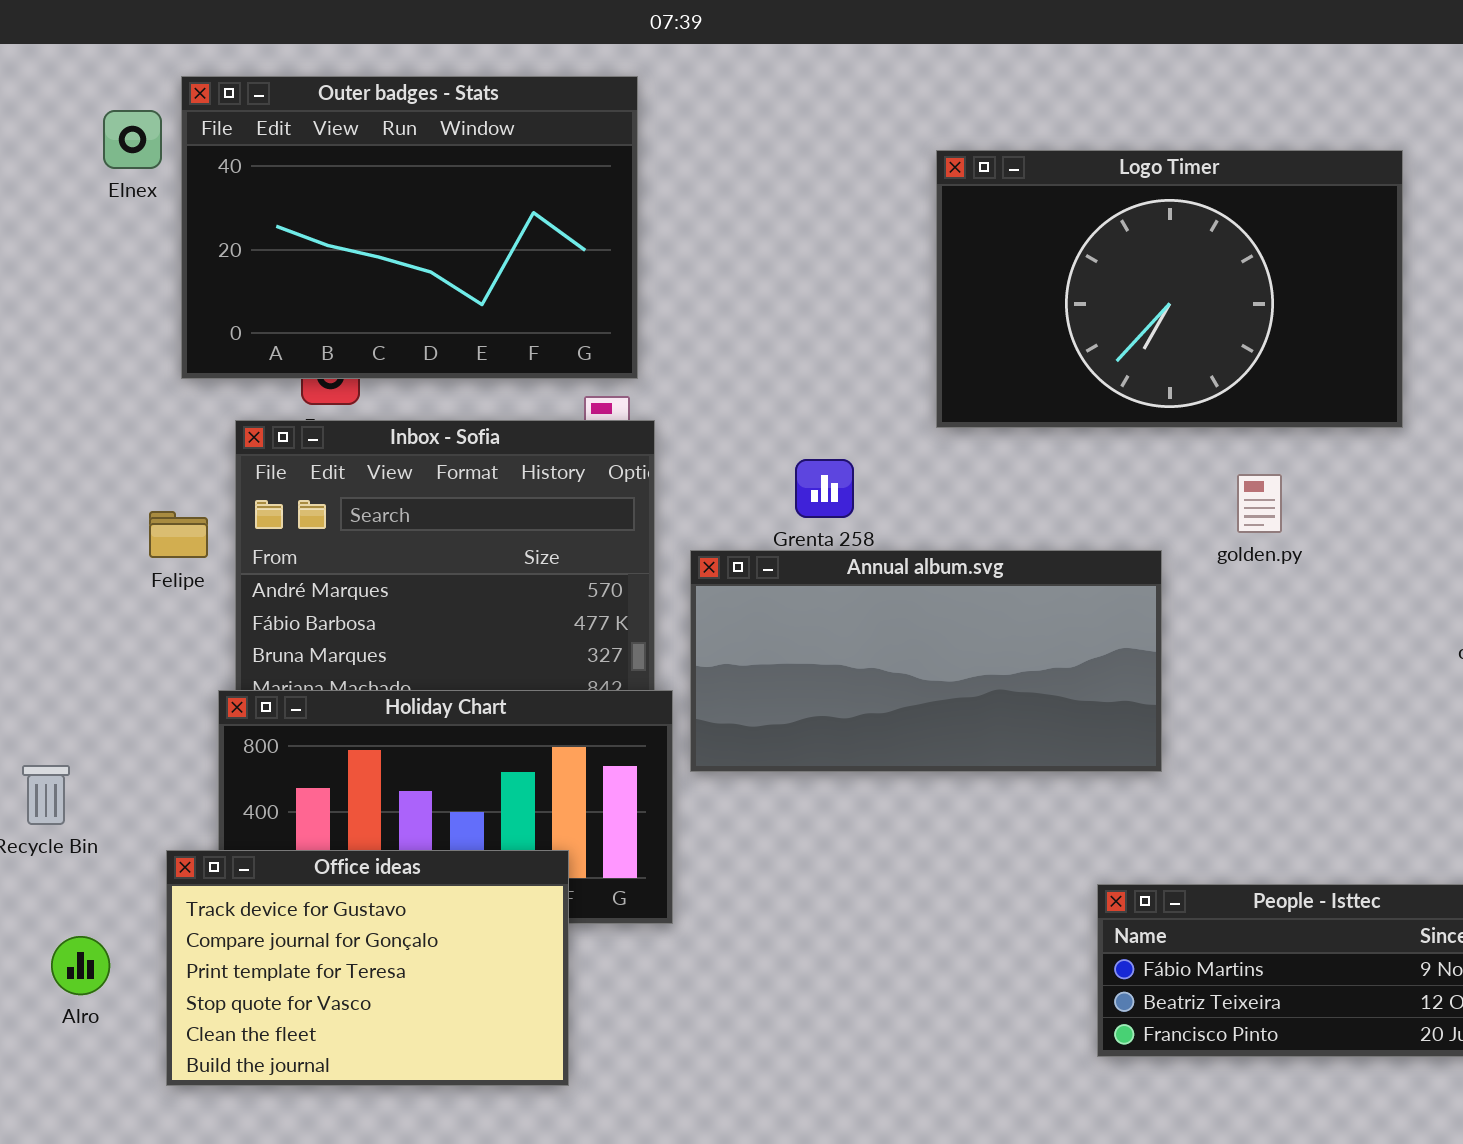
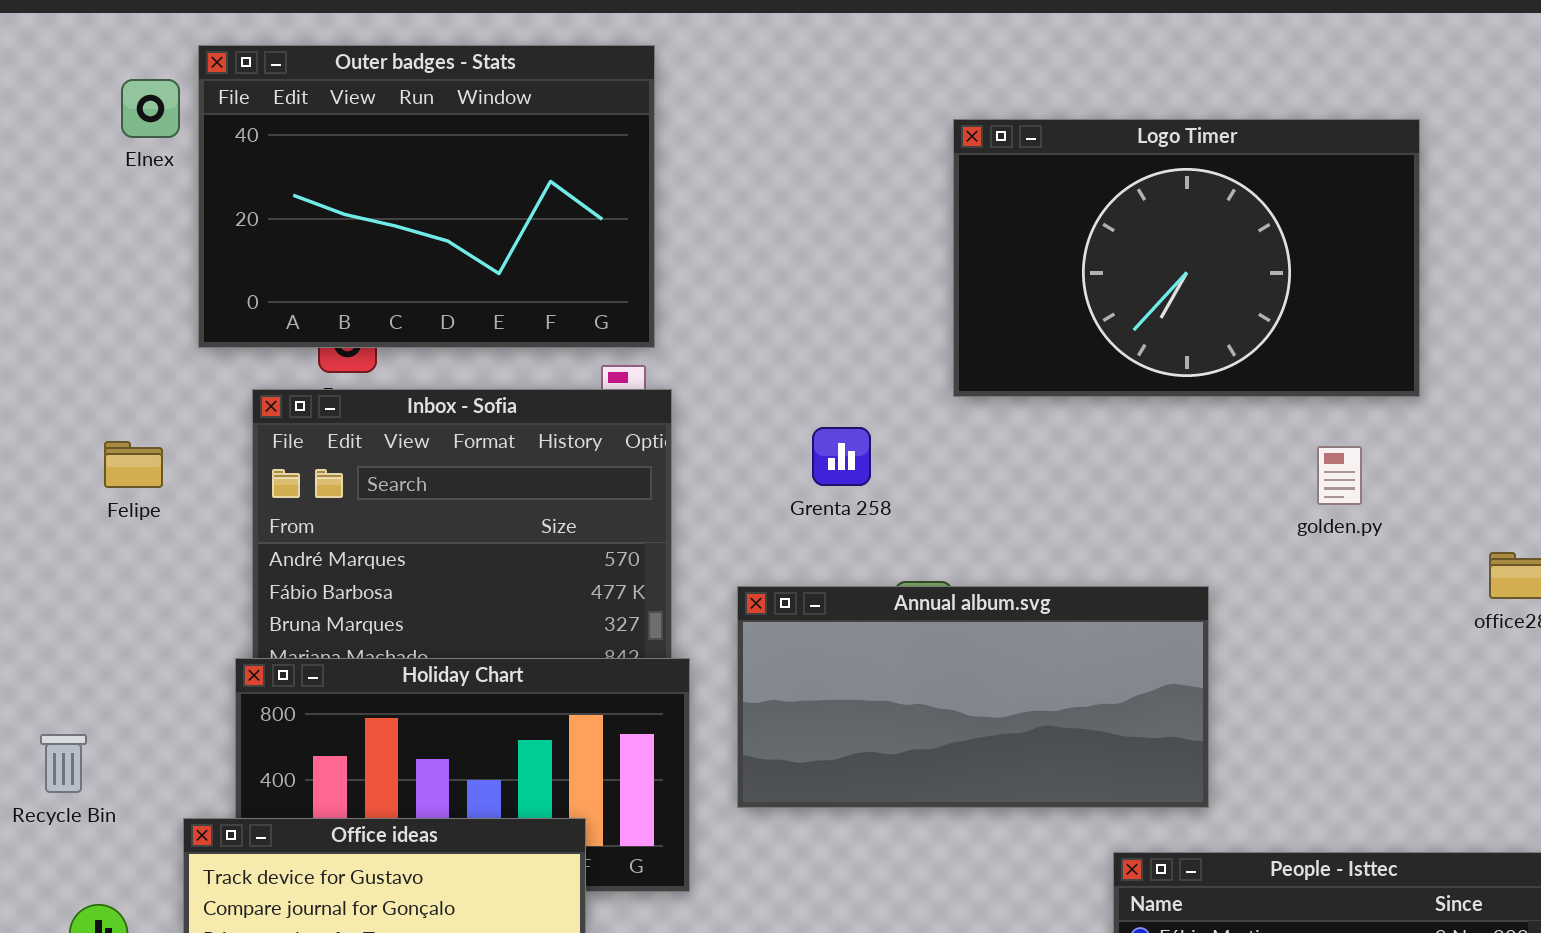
golden.py: [1237,474,1282,533] -> [1317,446,1362,505], moved
Felipe: [149,511,208,558] -> [104,441,163,488], moved
Annual album.svg: [690,550,1162,772] -> [737,586,1209,808], moved

